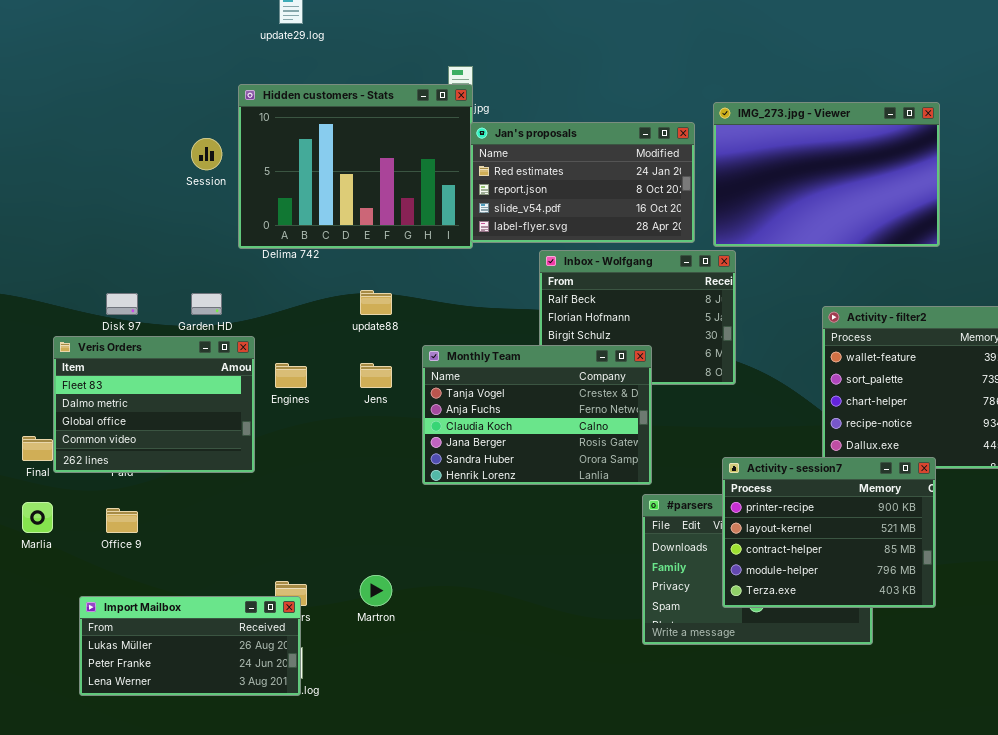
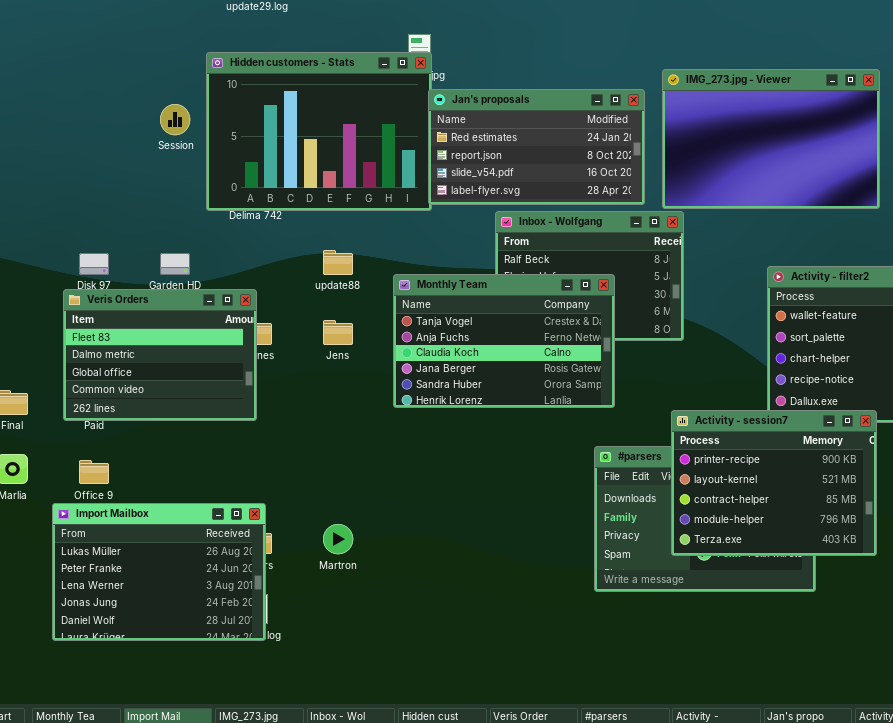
Veris Orders: [53,336,255,473] -> [63,289,257,421], moved
Monthly Team: [422,345,652,485] -> [393,274,615,408], moved
Import Mailbox: [79,596,301,696] -> [52,503,266,641], resized

